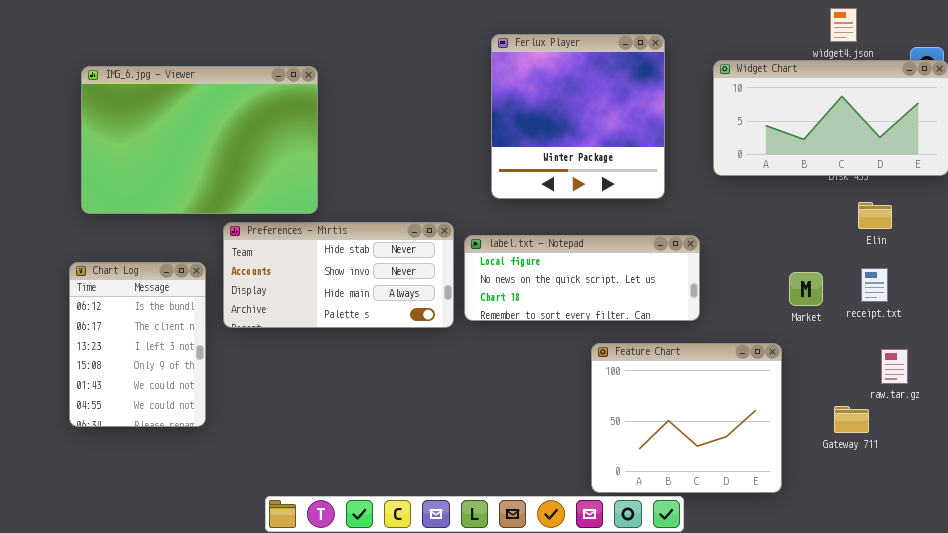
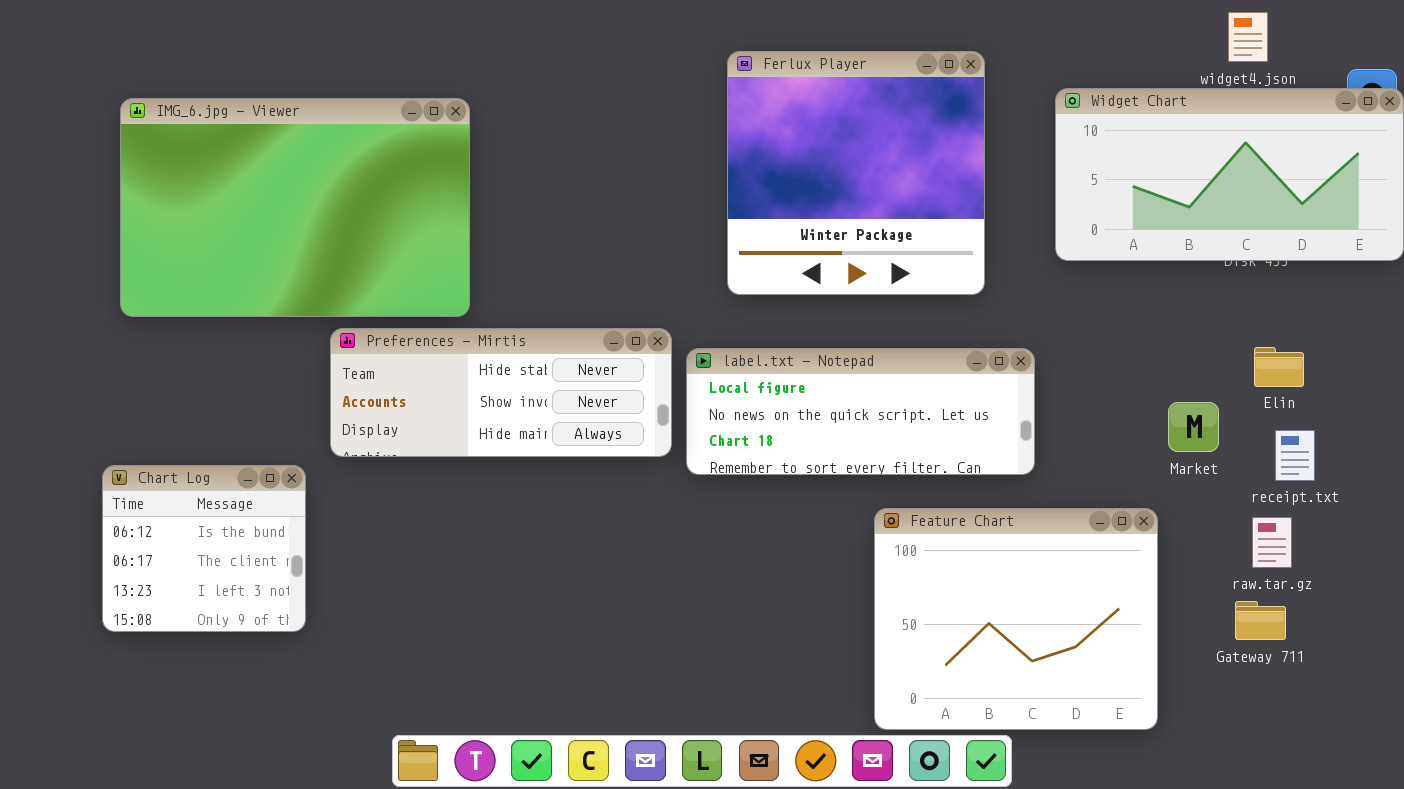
Elin: [858,202,892,229] -> [1254,347,1304,387], moved
Preferences - Mirtis: [223,222,454,328] -> [330,328,672,457], resized
Chart Log: [69,262,206,427] -> [102,465,306,632], resized
receipt.txt: [861,268,888,302] -> [1275,430,1315,481], moved
raw.tar.gz: [881,349,908,384] -> [1252,517,1292,568], moved

